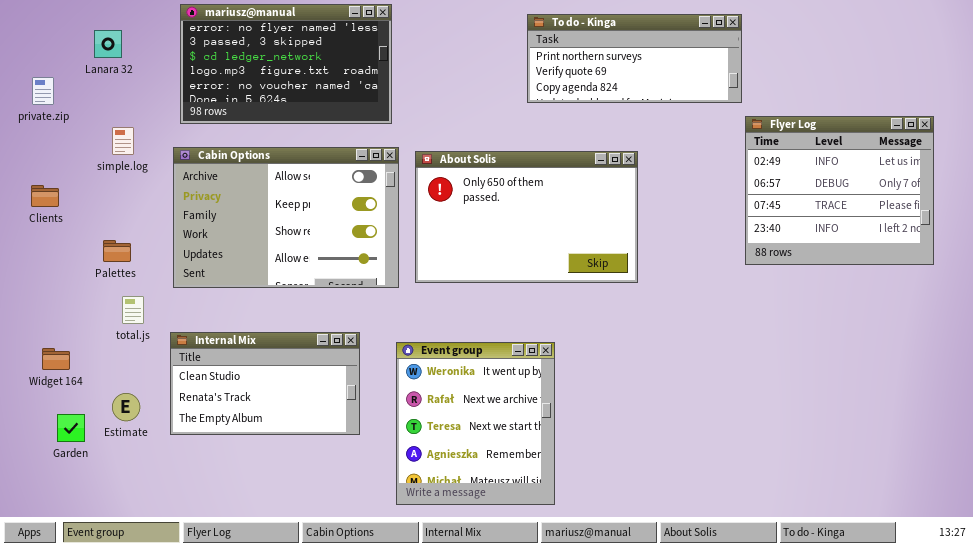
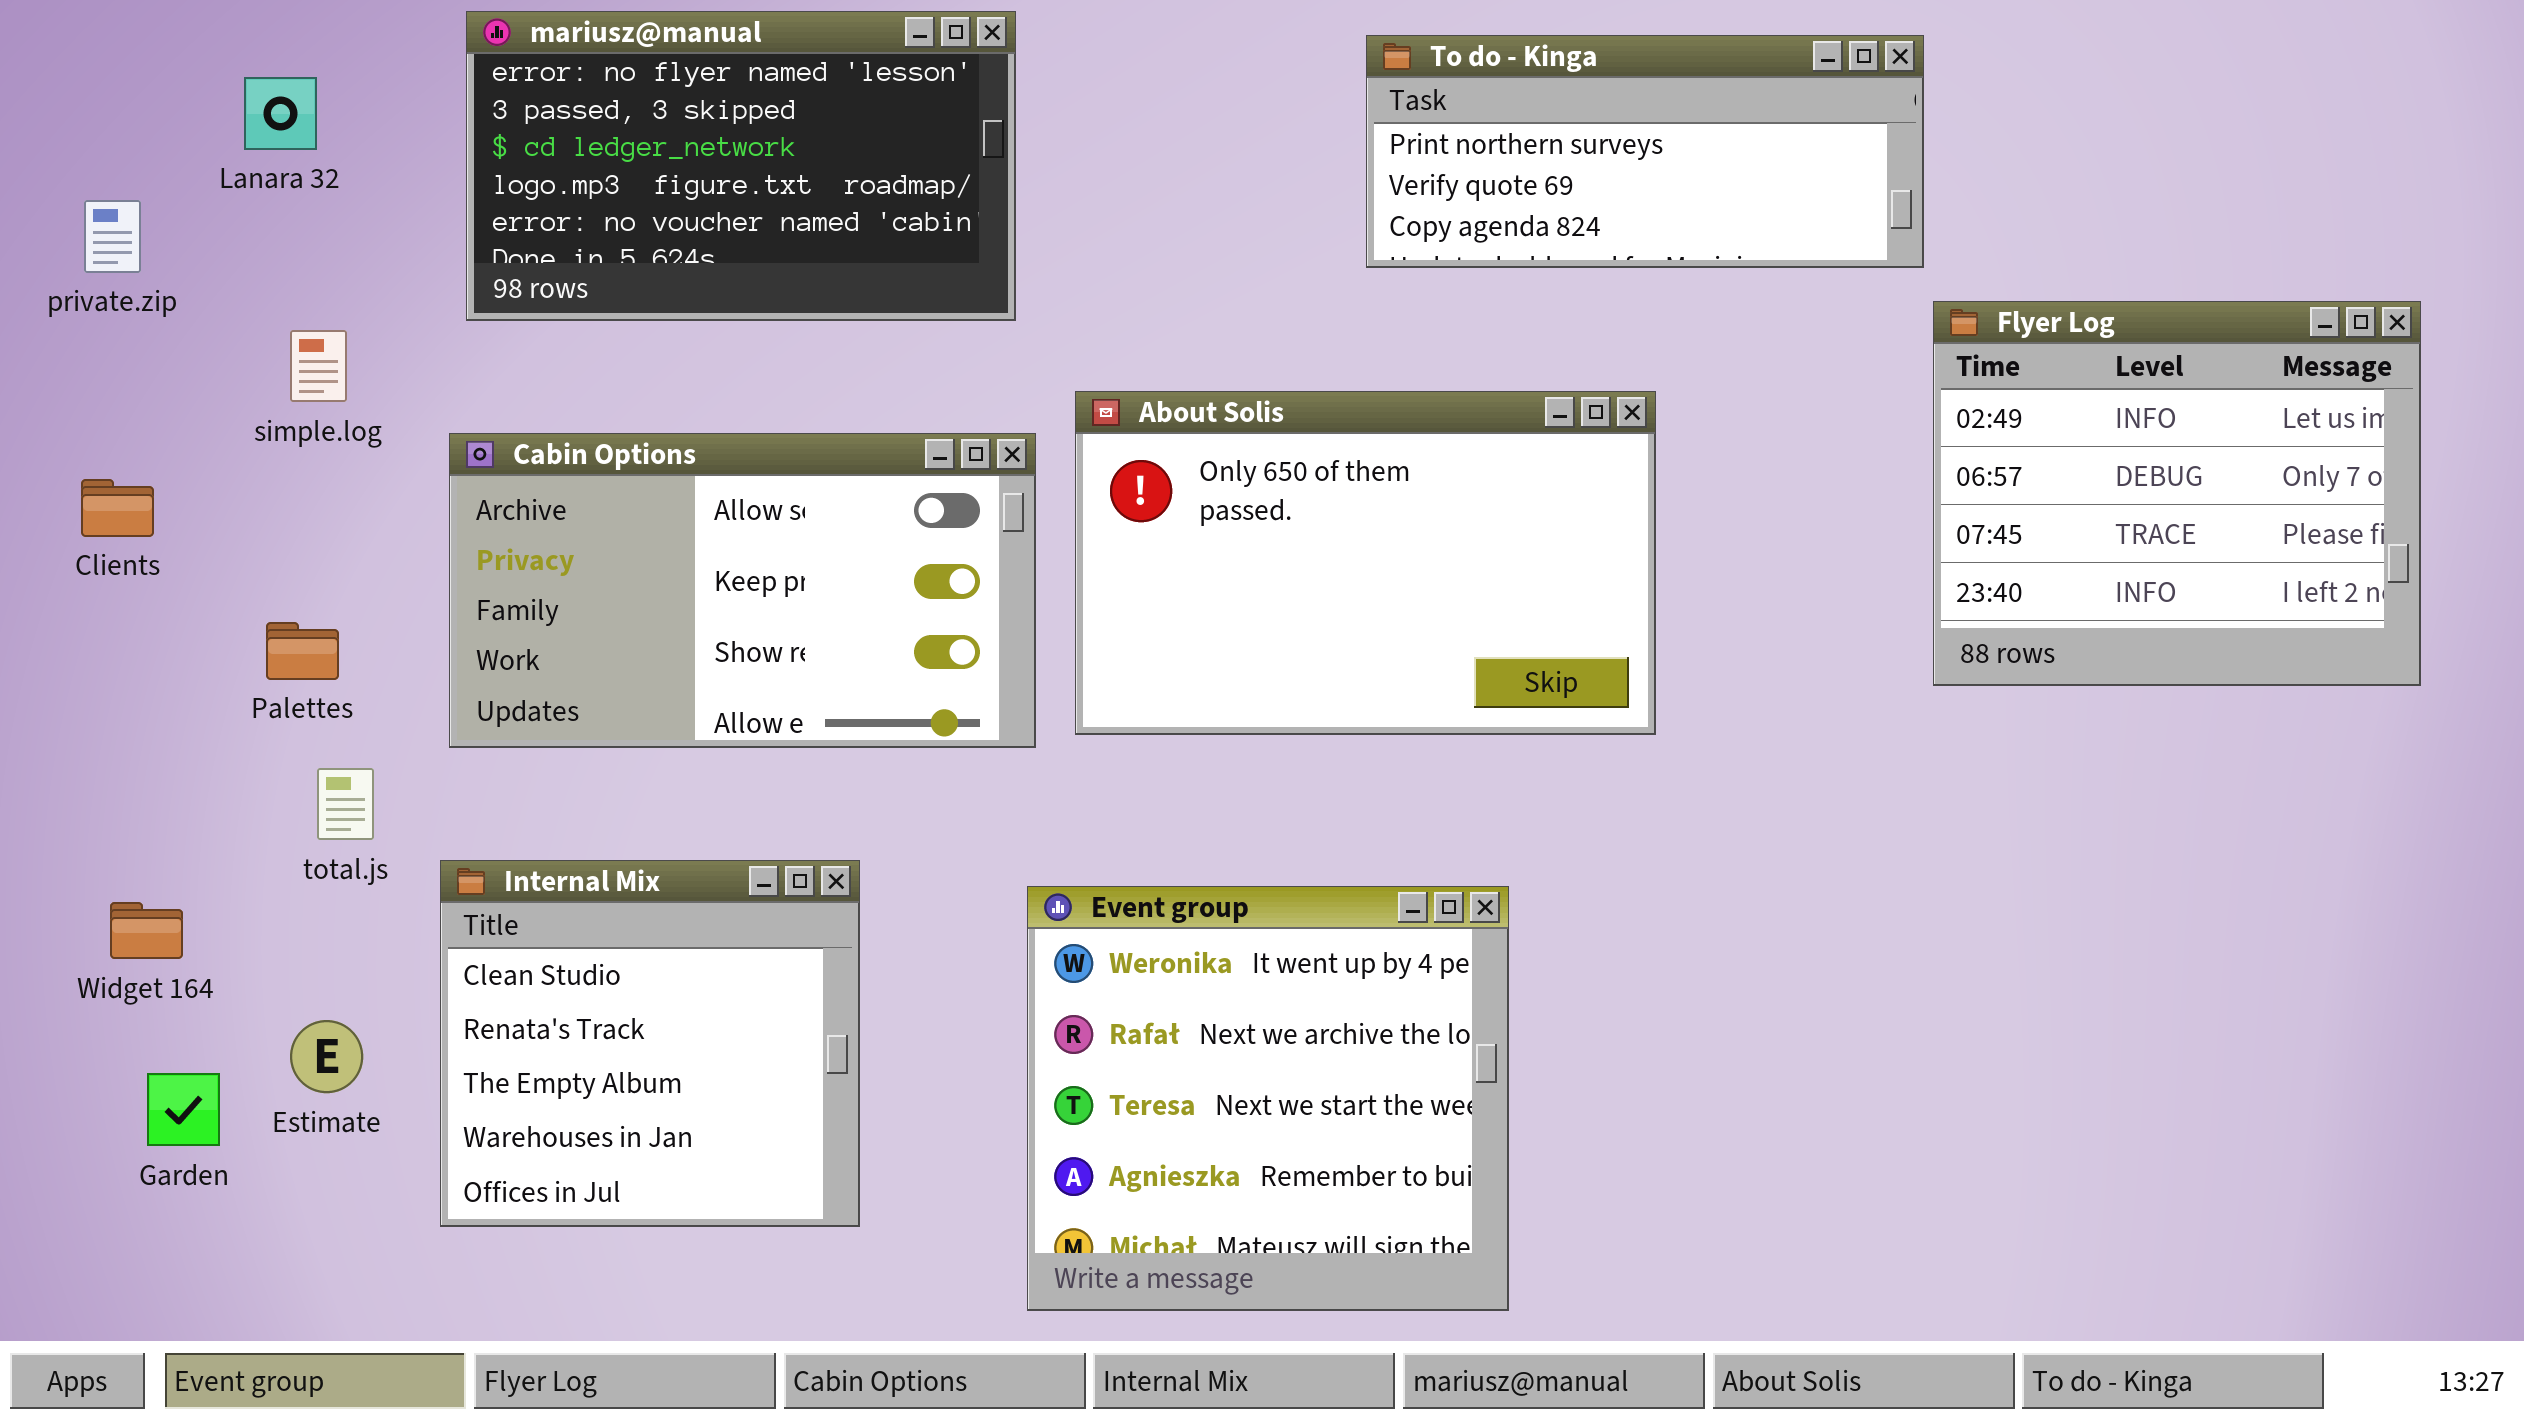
Cabin Options: [173,147,399,288] -> [449,433,1036,748], resized
Internal Mix: [170,332,360,435] -> [440,860,860,1227], resized
Event group: [396,342,555,505] -> [1027,886,1509,1311], resized

